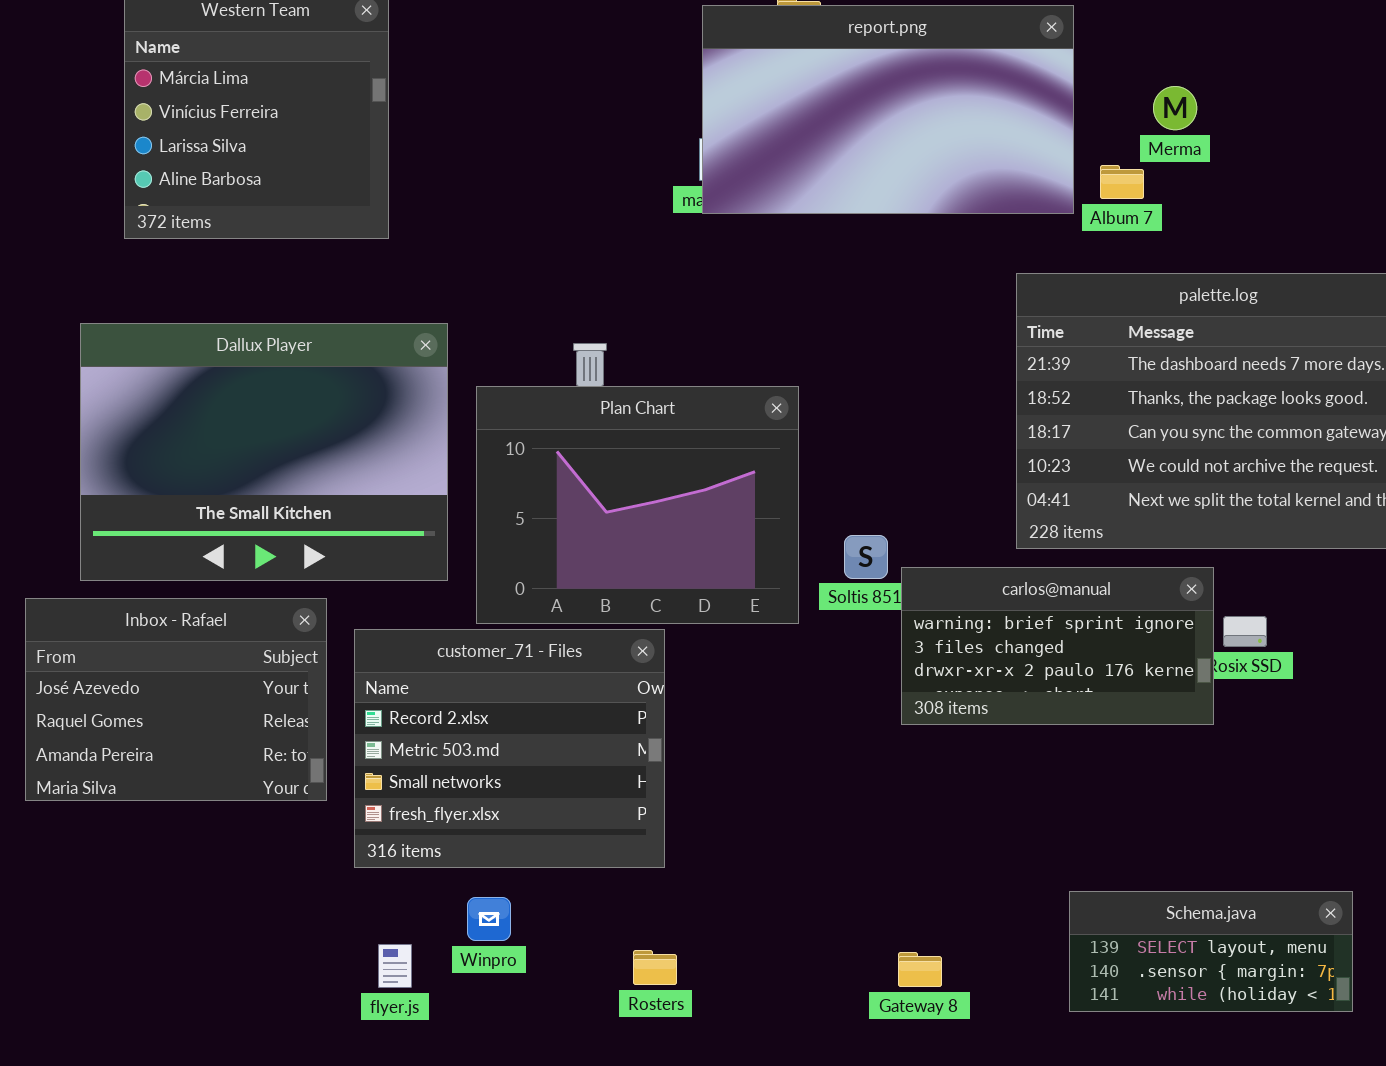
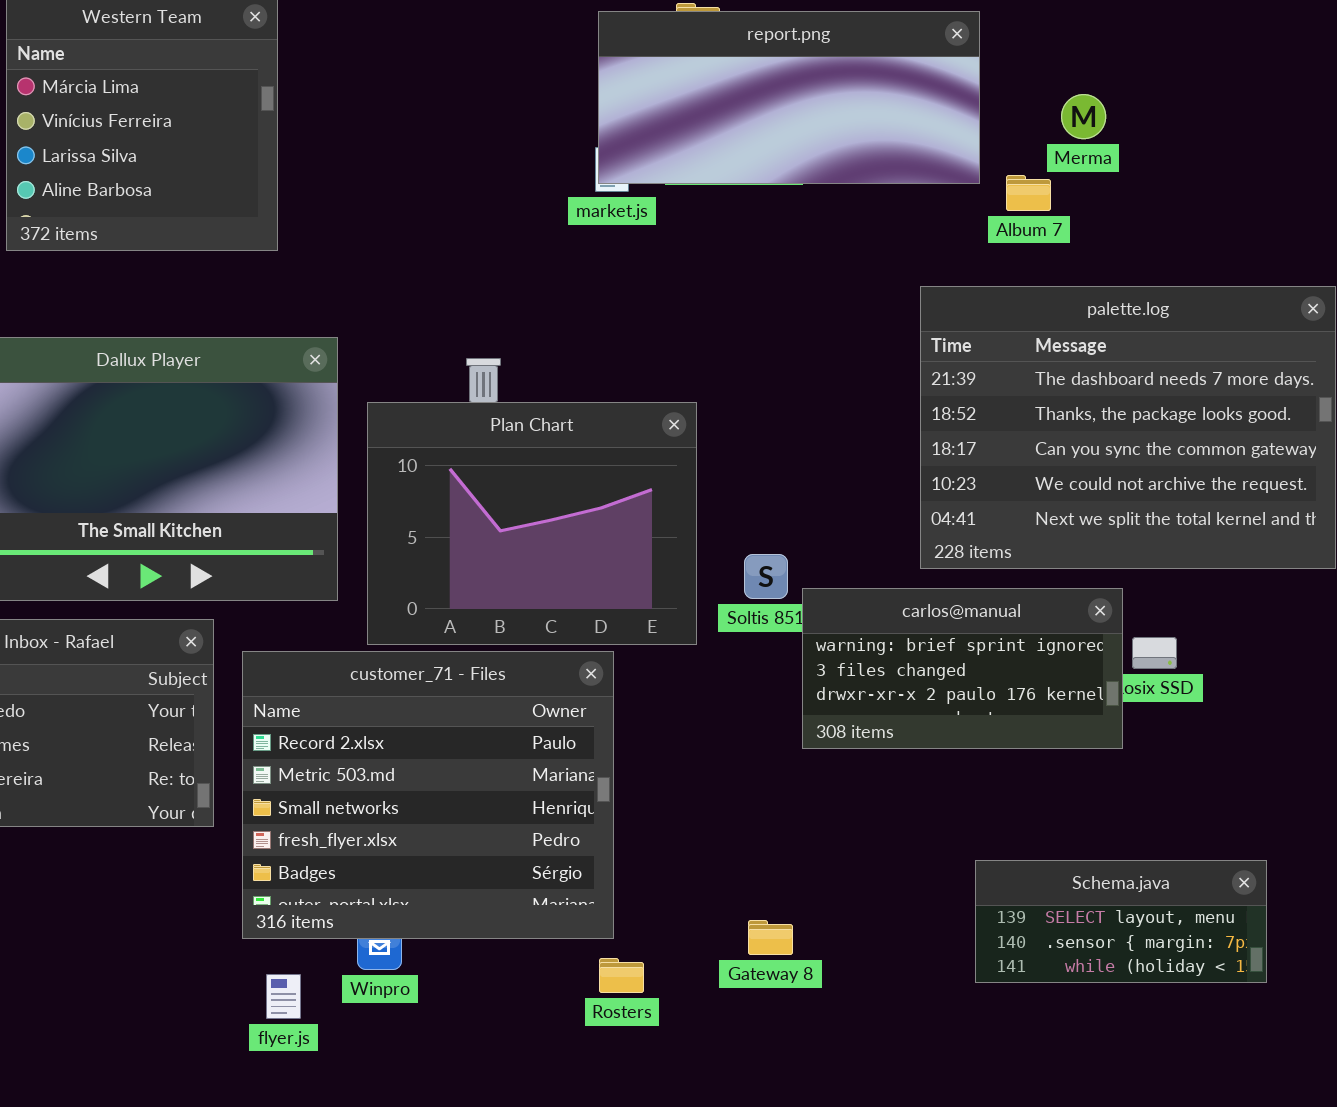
report.png: [702,5,1074,214] -> [598,11,980,184], resized
customer_71 - Files: [354,629,665,868] -> [242,651,614,939], resized
Schema.java: [1069,891,1353,1012] -> [975,860,1267,983], moved
Rosters: [633,950,677,985] -> [599,958,644,993], moved
Gateway 8: [898,952,942,987] -> [748,920,793,955], moved

